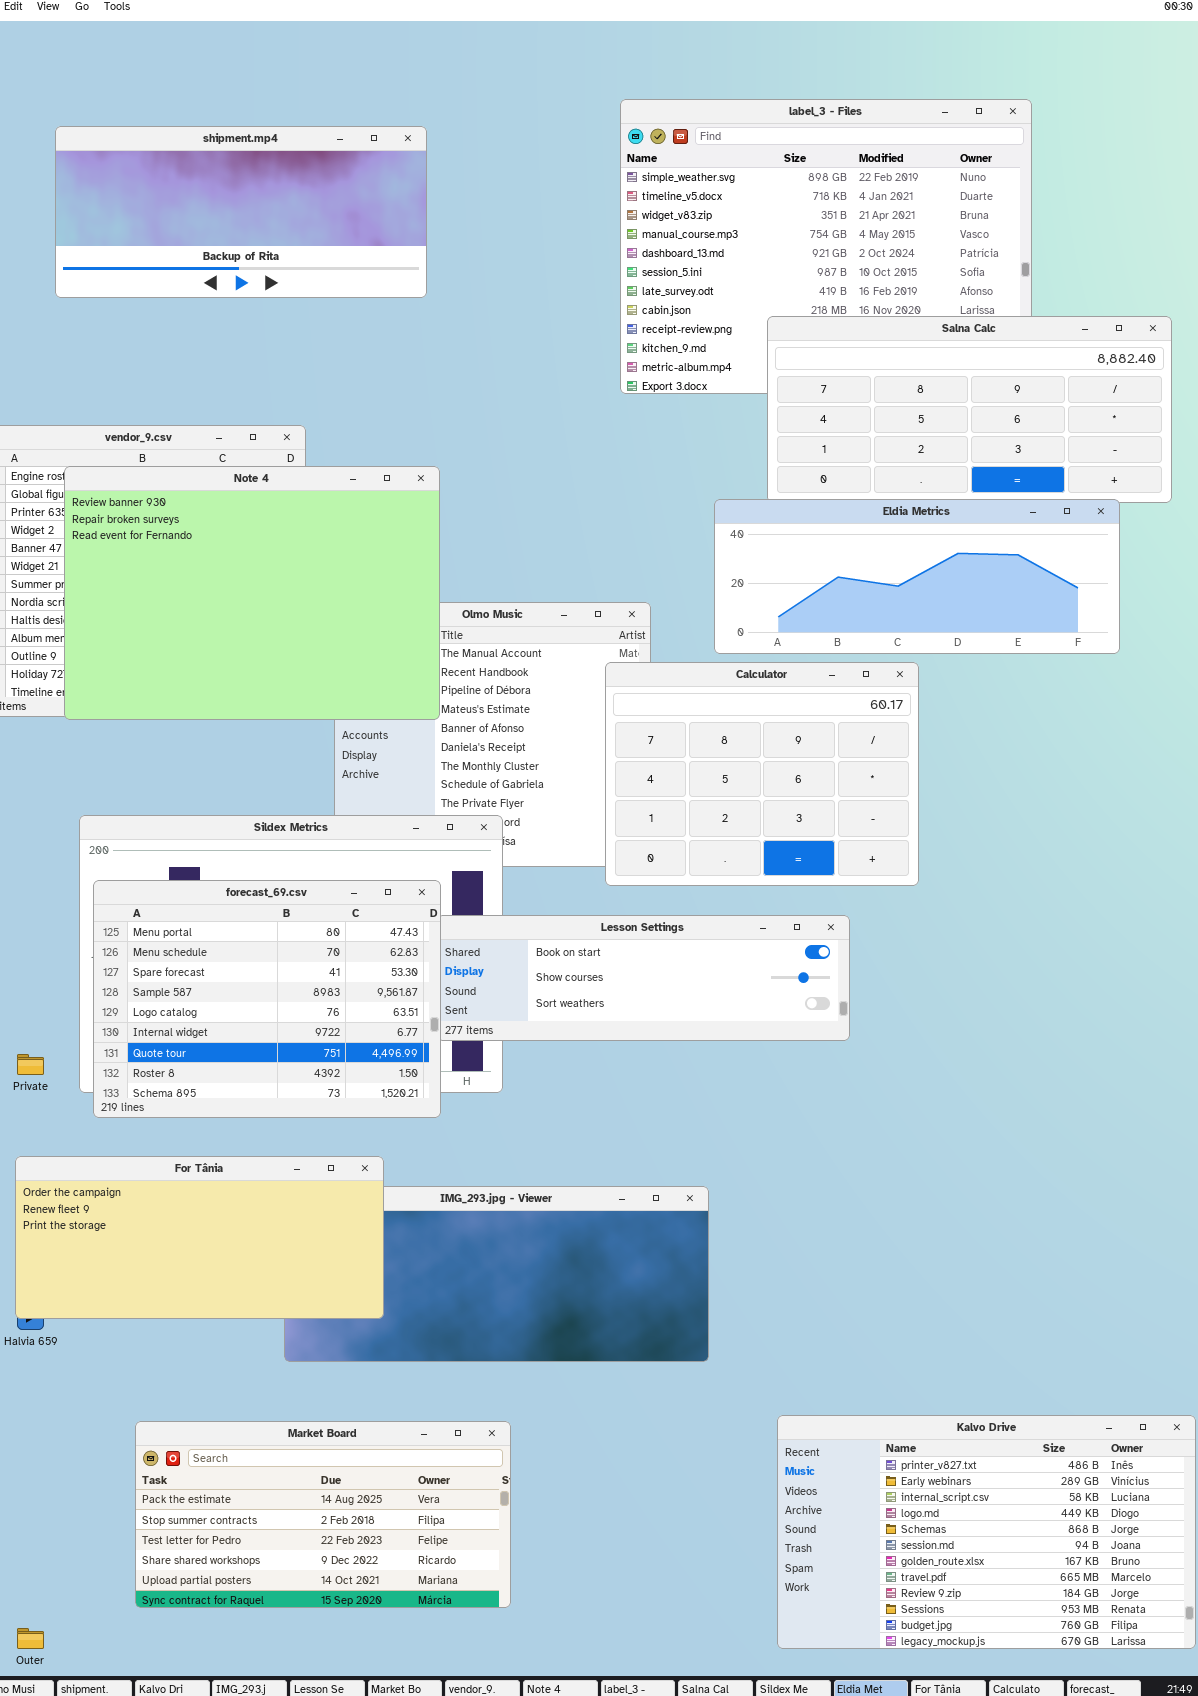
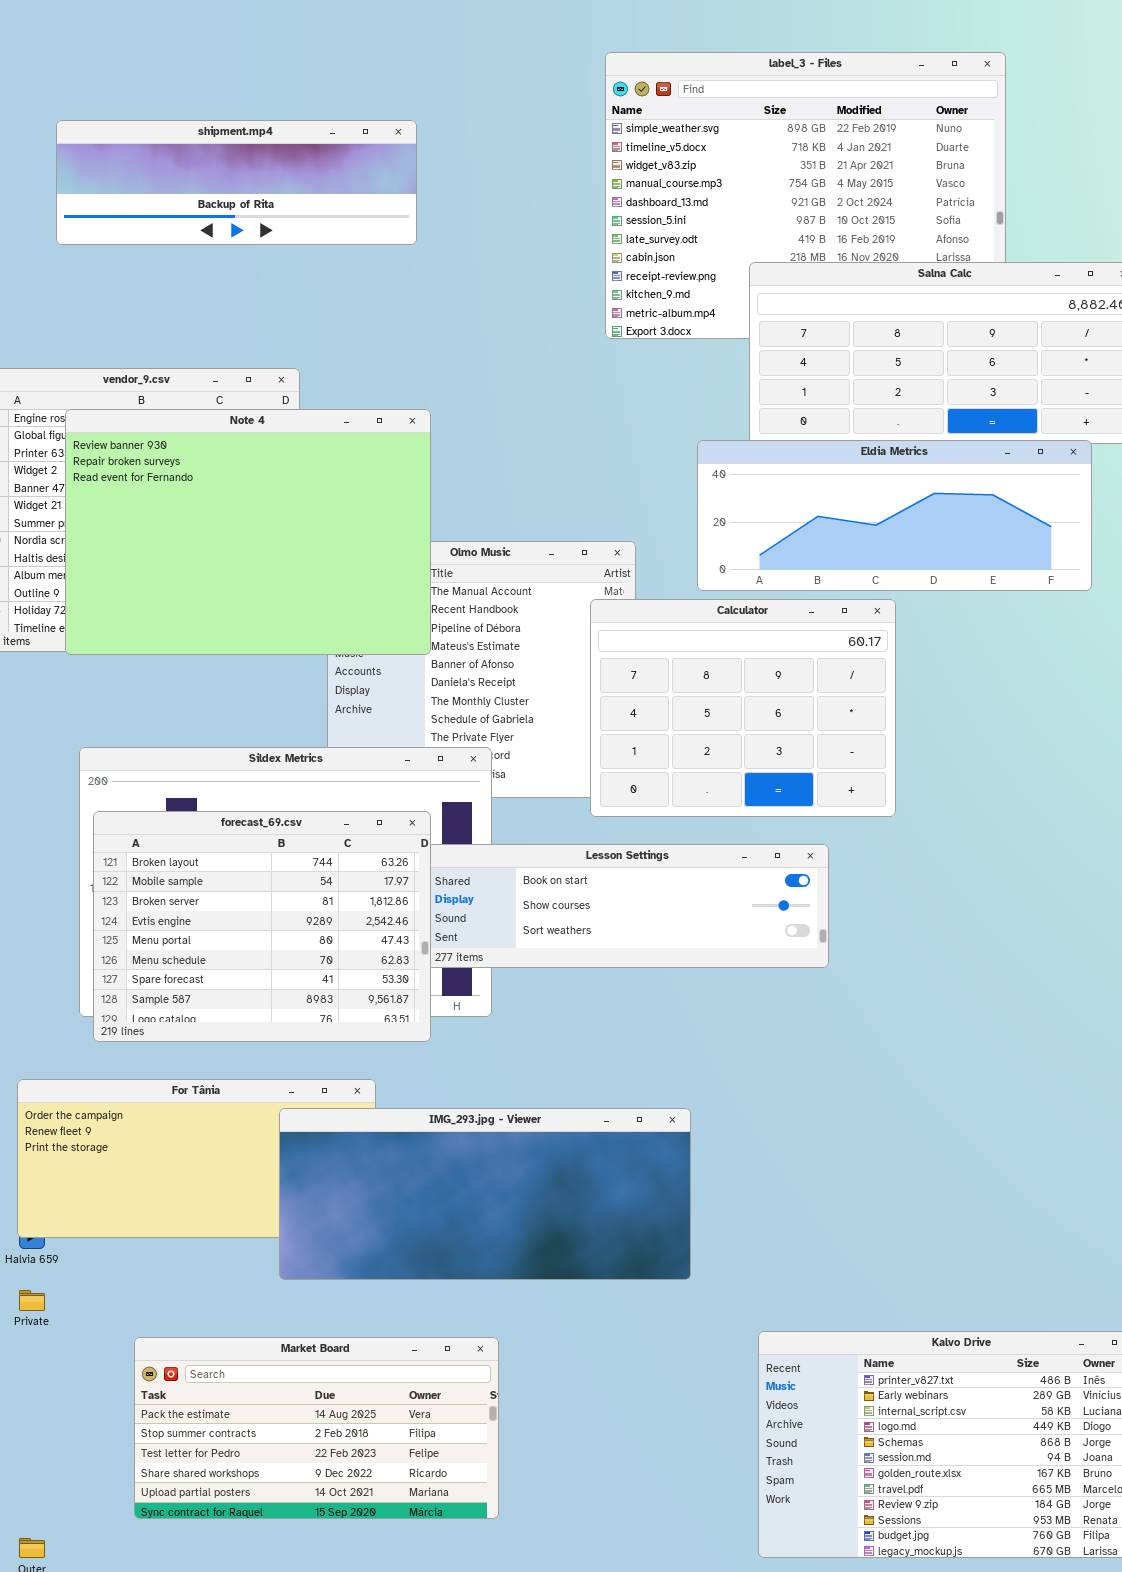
shipment.mp4: [55,126,427,298] -> [56,120,417,245], resized
forecast_69.csv: [93,880,441,1118] -> [93,811,431,1042], scrolled up 4 rows
Private: [17,1054,44,1075] -> [19,1290,45,1311], moved
IMG_293.jpg - Viewer: [284,1186,709,1362] -> [279,1108,691,1280], raised

